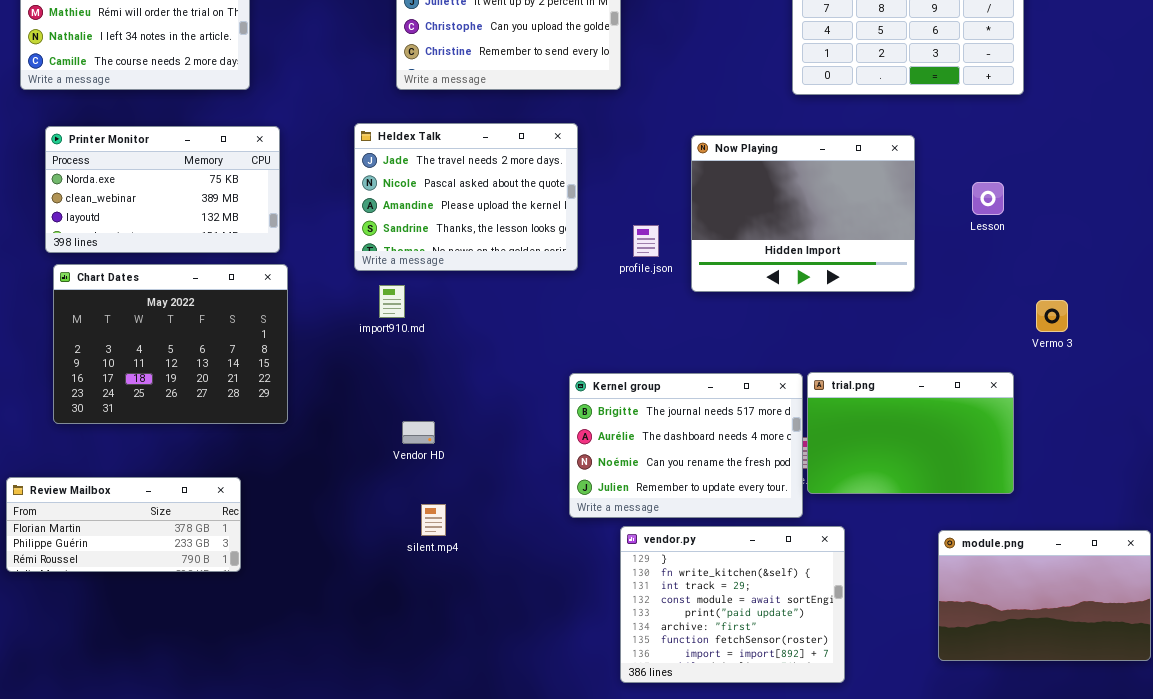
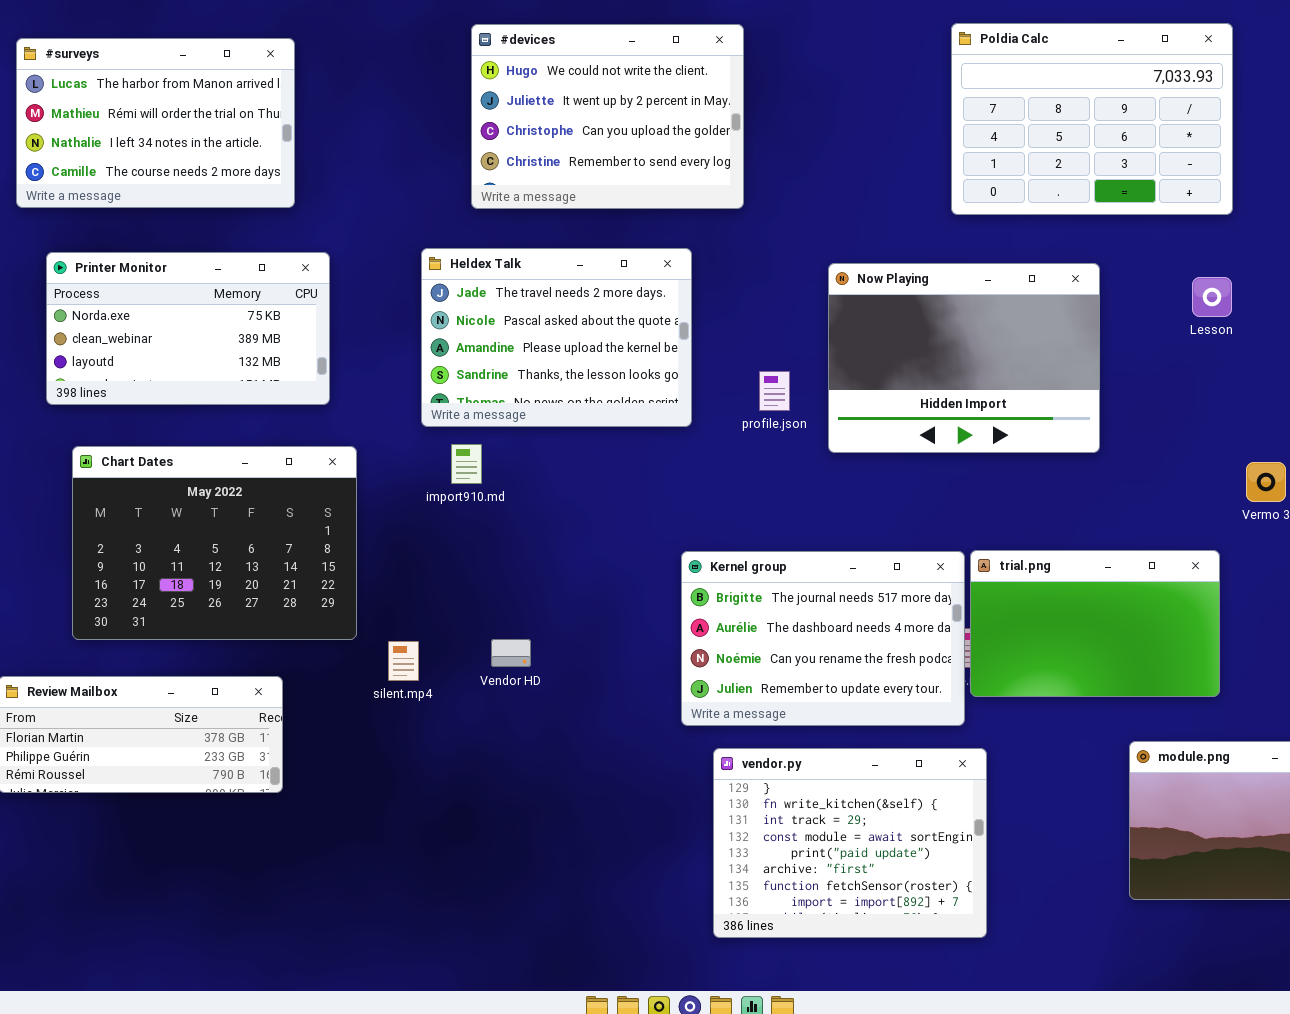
Lesson: [972,182,1004,215] -> [1192,277,1232,317], moved
Chart Dates: [53,264,288,424] -> [72,446,357,640], moved
Vendor HD: [402,421,435,444] -> [491,639,531,667], moved
silent.mp4: [421,504,446,536] -> [388,641,419,681], moved
vendor.py: [620,526,845,683] -> [713,748,987,938], moved

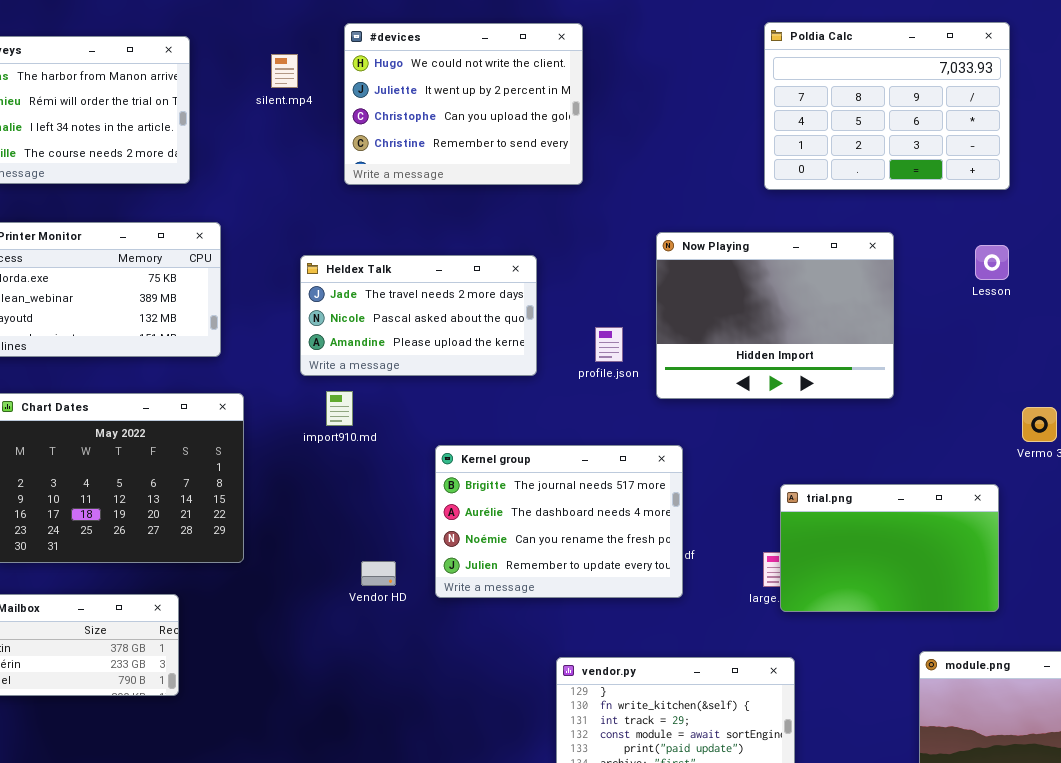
Heldex Talk: [421,248,692,427] -> [300,255,537,376], resized
Kernel group: [681,551,965,726] -> [435,445,683,598], moved
silent.mp4: [388,641,419,681] -> [271,54,298,88], moved

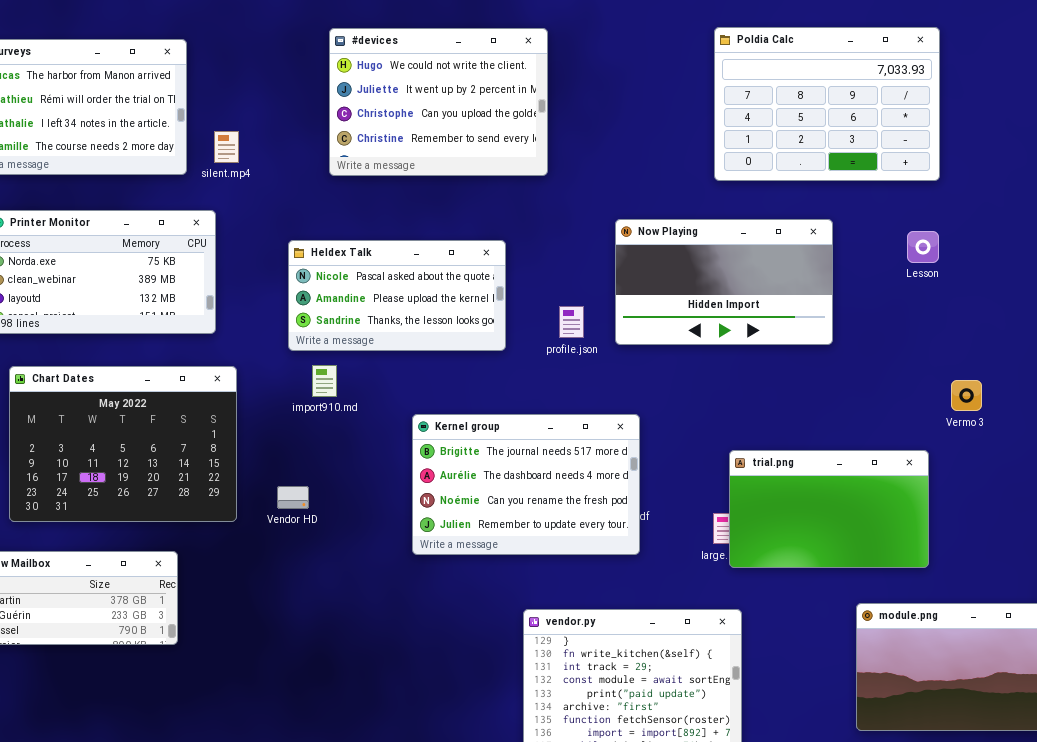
silent.mp4: [271,54,298,88] -> [214,131,239,163], moved
Now Playing: [656,232,894,399] -> [615,219,833,345], resized
Heldex Talk: [300,255,537,376] -> [288,240,506,351], scrolled down 1 row
Vendor HD: [361,561,396,586] -> [277,486,309,509], moved

